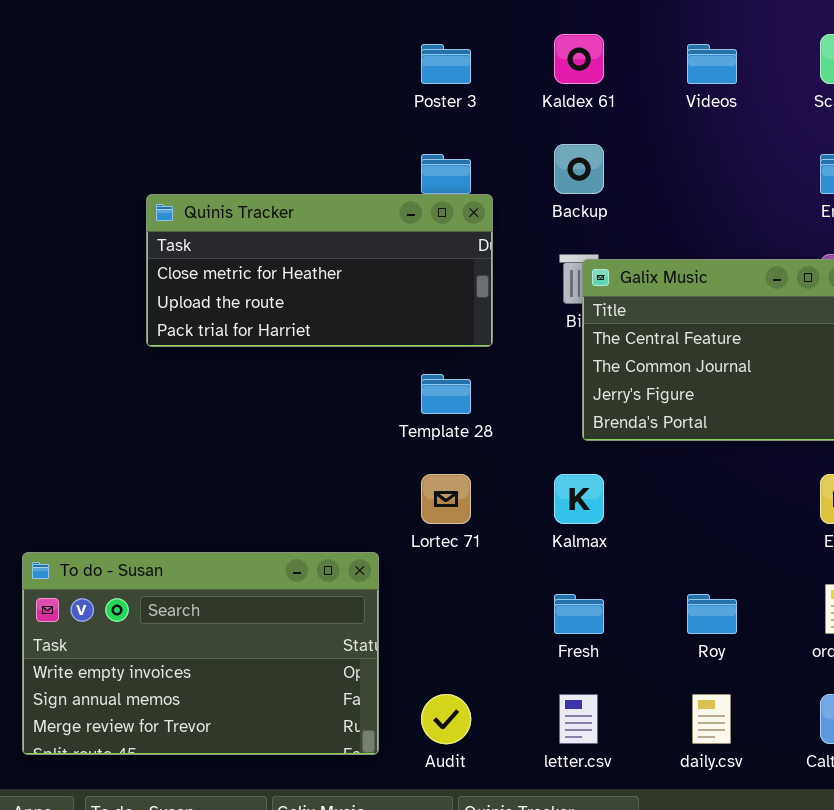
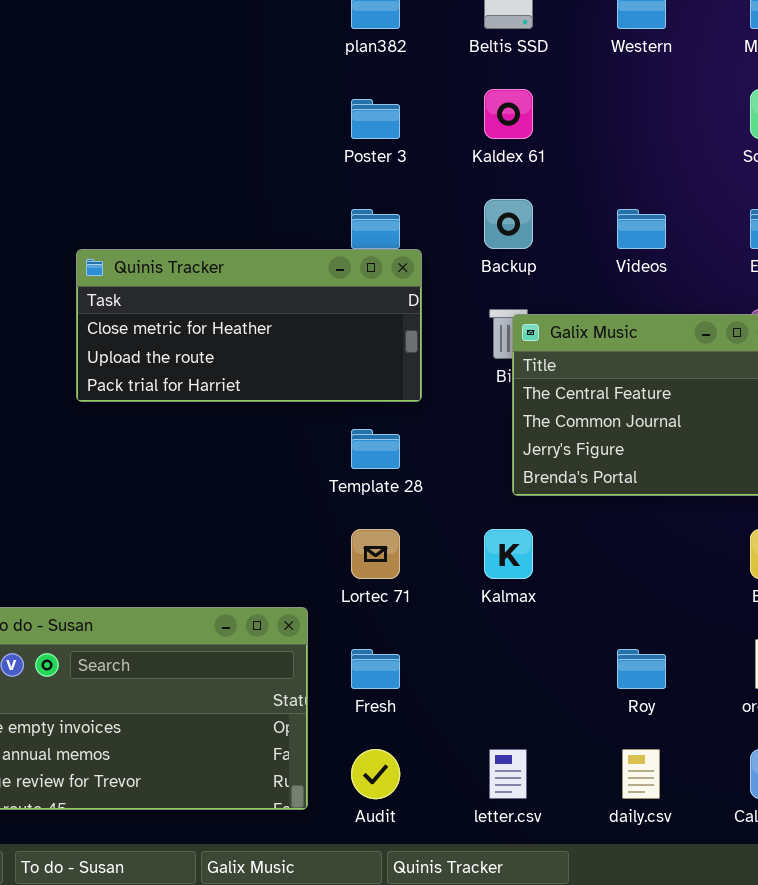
Videos: [687,44,737,84] -> [617,209,666,249], moved
Fresh: [554,594,604,634] -> [351,649,400,689], moved

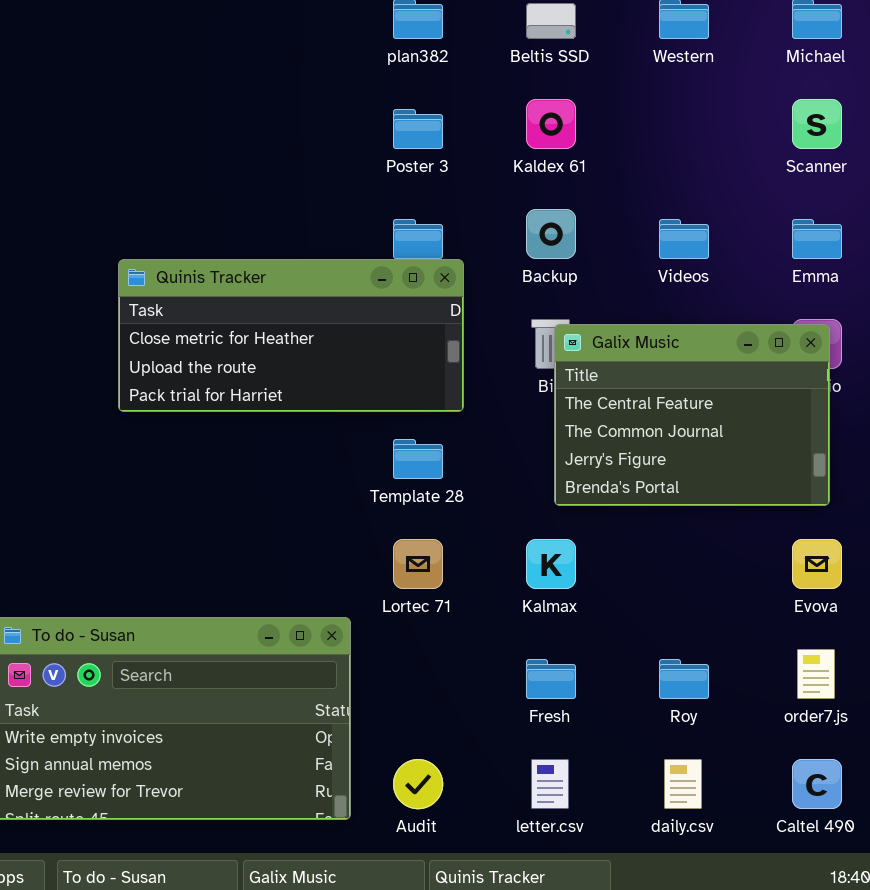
Fresh: [351,649,400,689] -> [526,659,576,699], moved

